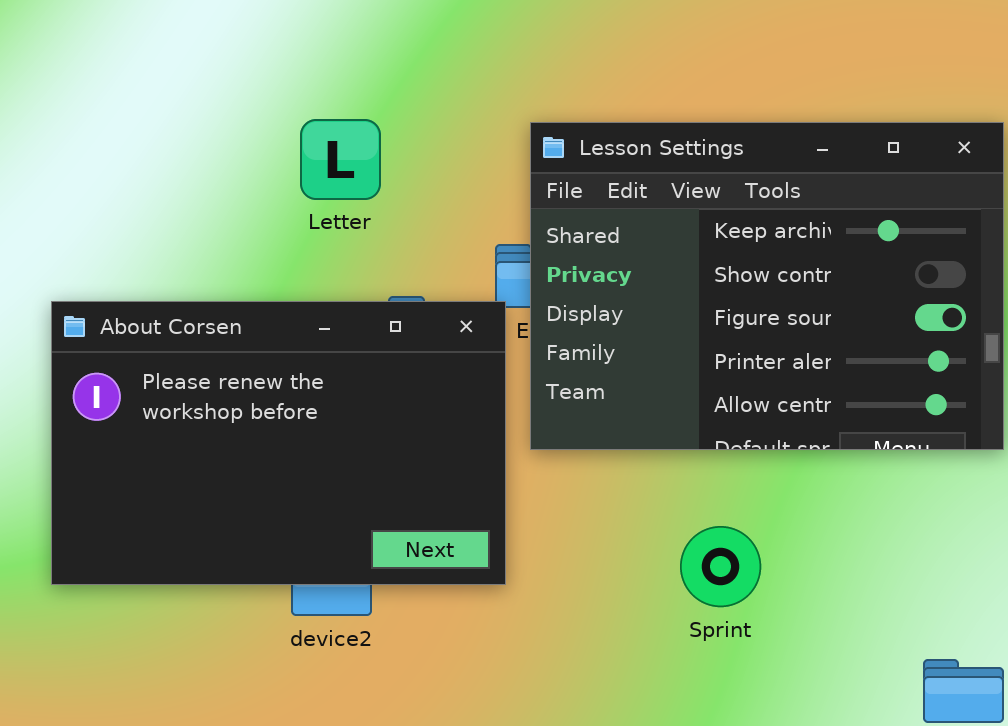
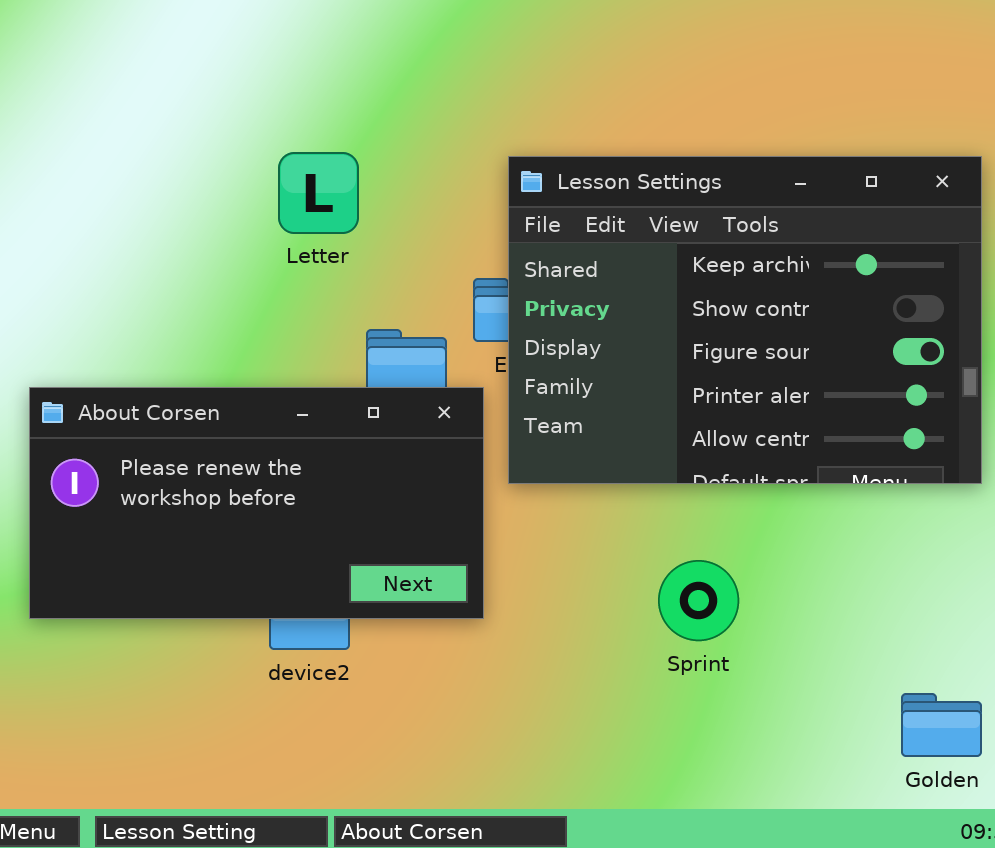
About Corsen: [51,301,506,585] -> [29,387,484,619], resized

